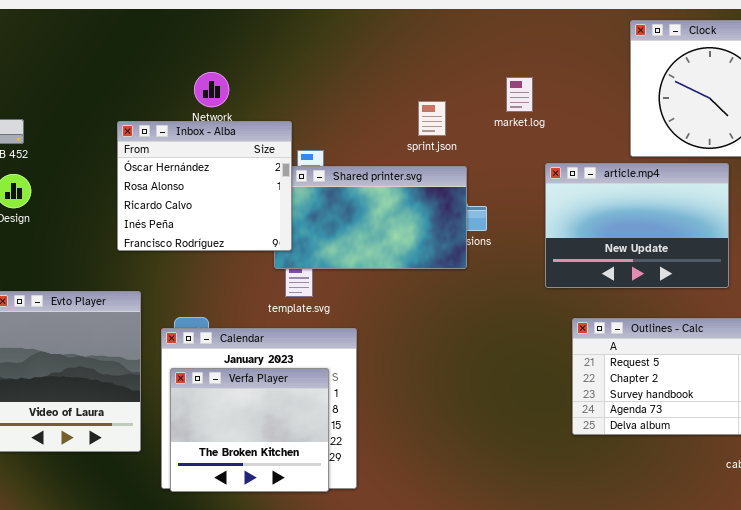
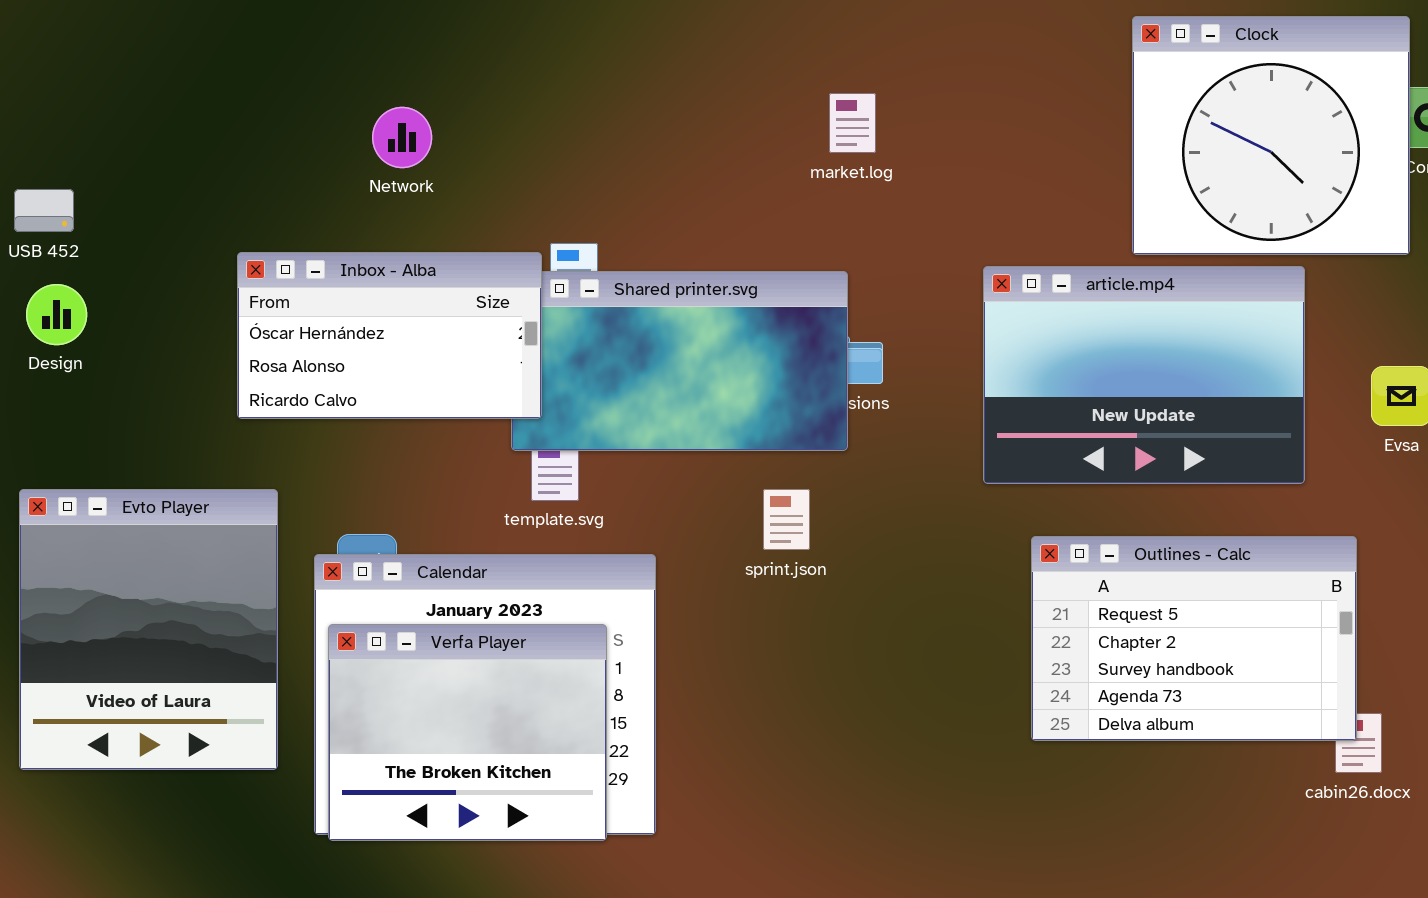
market.log: [506,77,533,112] -> [829,93,876,153], moved
sprint.json: [418,101,446,136] -> [763,489,810,550], moved
Inbox - Alba: [117,121,292,251] -> [237,252,542,419], resized

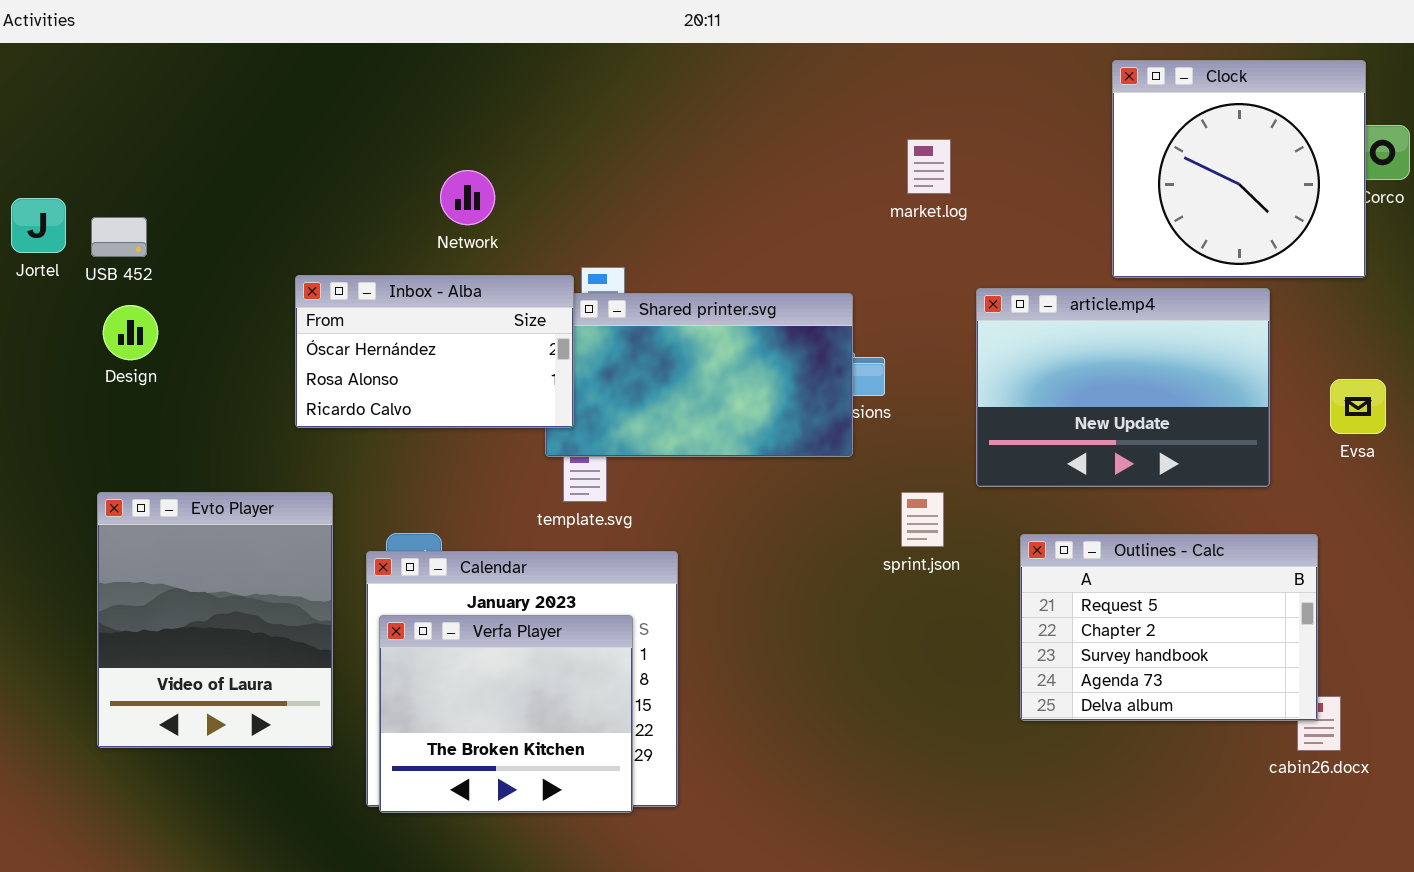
market.log: [829,93,876,153] -> [907,139,951,194], moved
Network: [372,107,432,168] -> [440,170,495,225], moved
sprint.json: [763,489,810,550] -> [901,492,944,547], moved

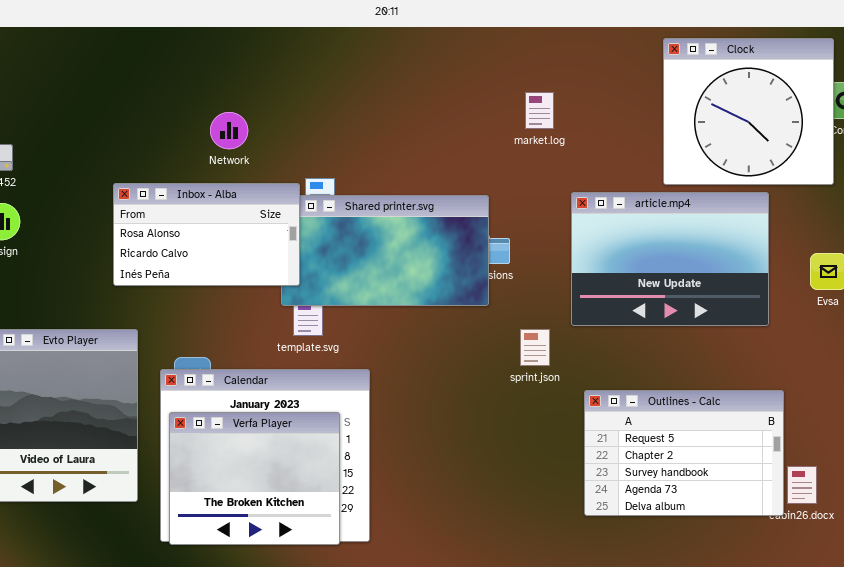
Inbox - Alba: [295,275,574,428] -> [113,183,300,286], scrolled down 1 row
Outlines - Calc: [1020,534,1318,721] -> [584,390,784,516], moved

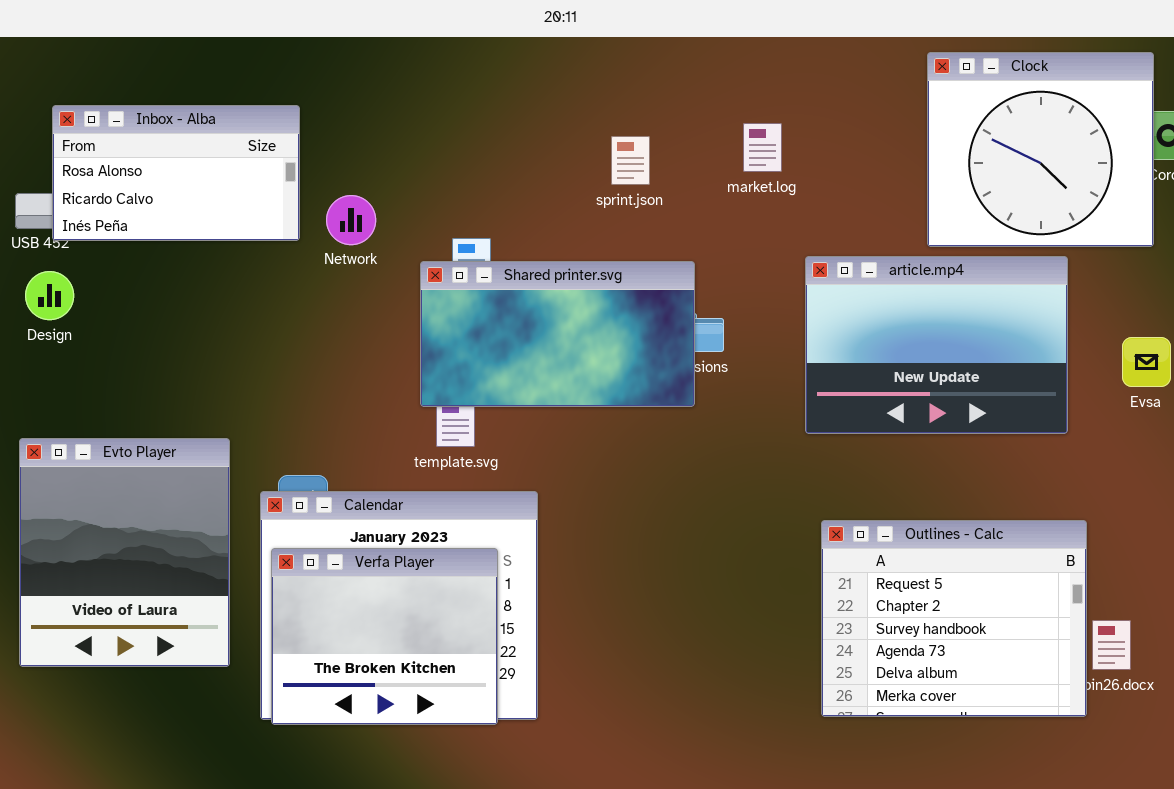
Network: [210,112,248,149] -> [326,195,376,245], moved
Inbox - Alba: [113,183,300,286] -> [52,105,300,241], moved
sprint.json: [520,329,550,366] -> [611,136,650,185], moved
Outlines - Calc: [584,390,784,516] -> [821,520,1087,717], resized

